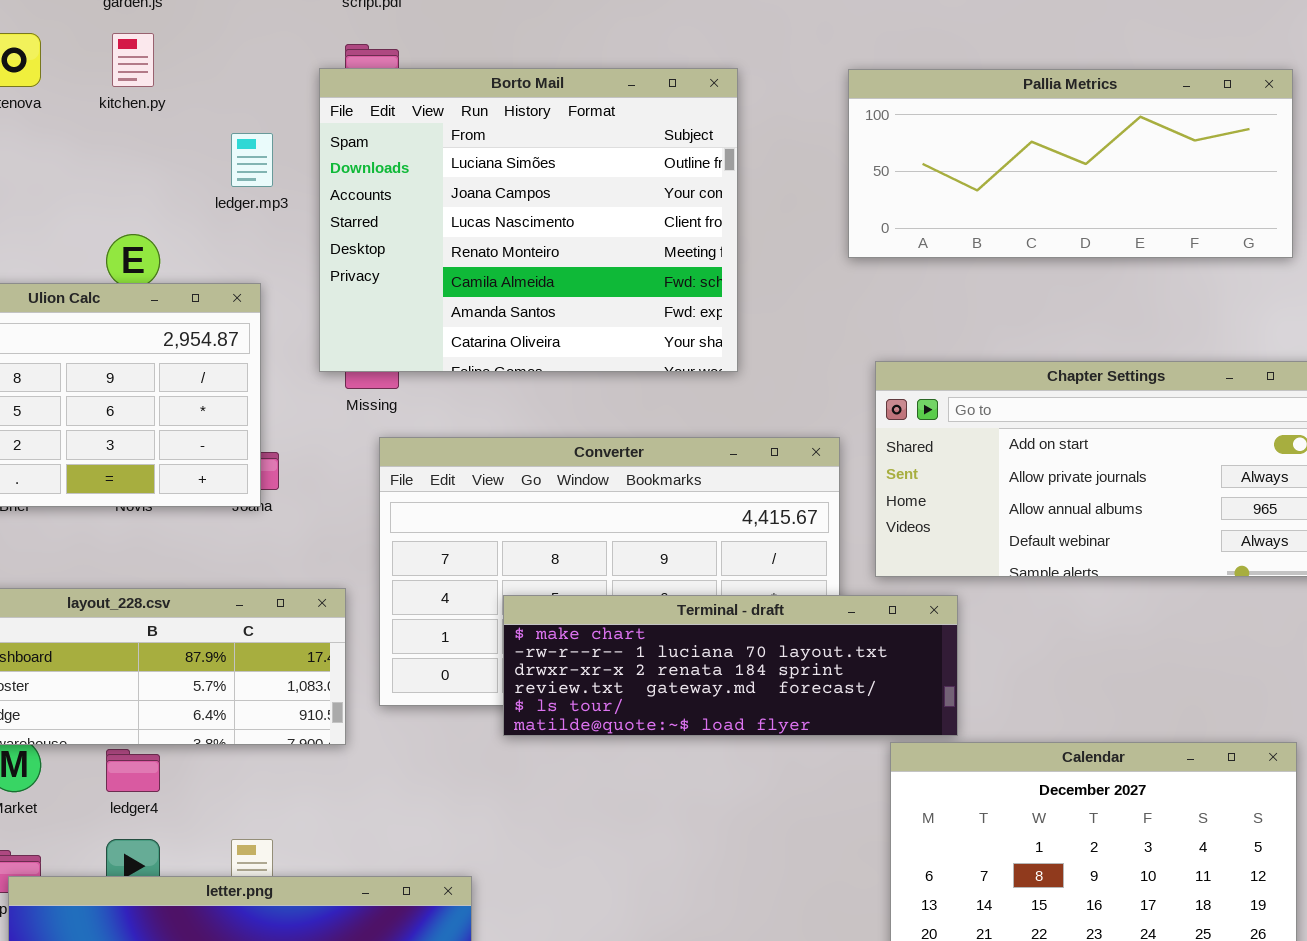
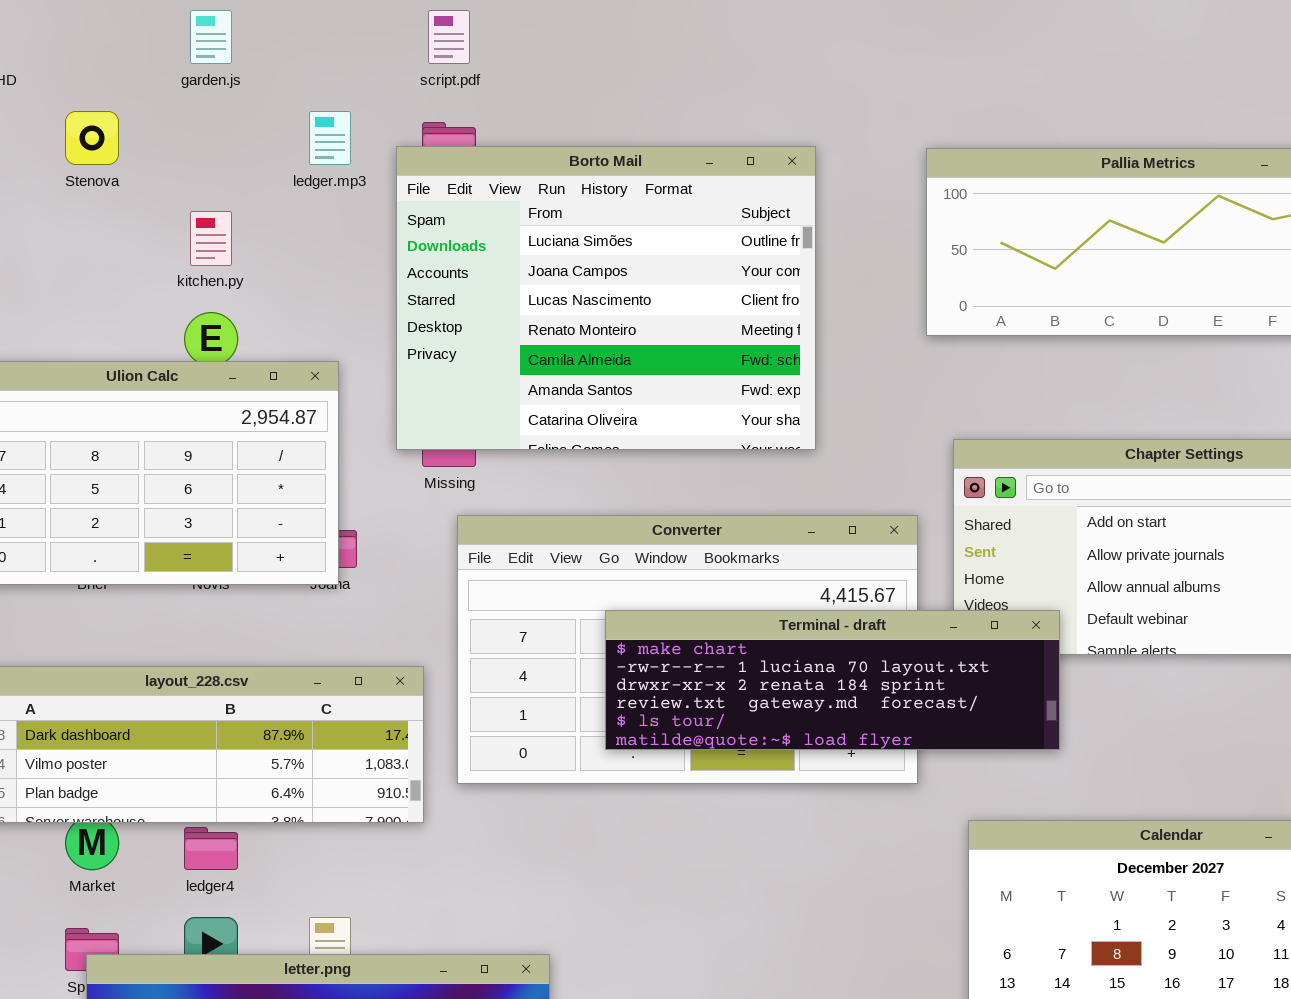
kitchen.py: [112,33,154,87] -> [190,211,232,266], moved
ledger.mp3: [231,133,273,187] -> [309,111,351,165], moved
Terminal - draft: [503,595,958,736] -> [605,610,1060,750], moved

